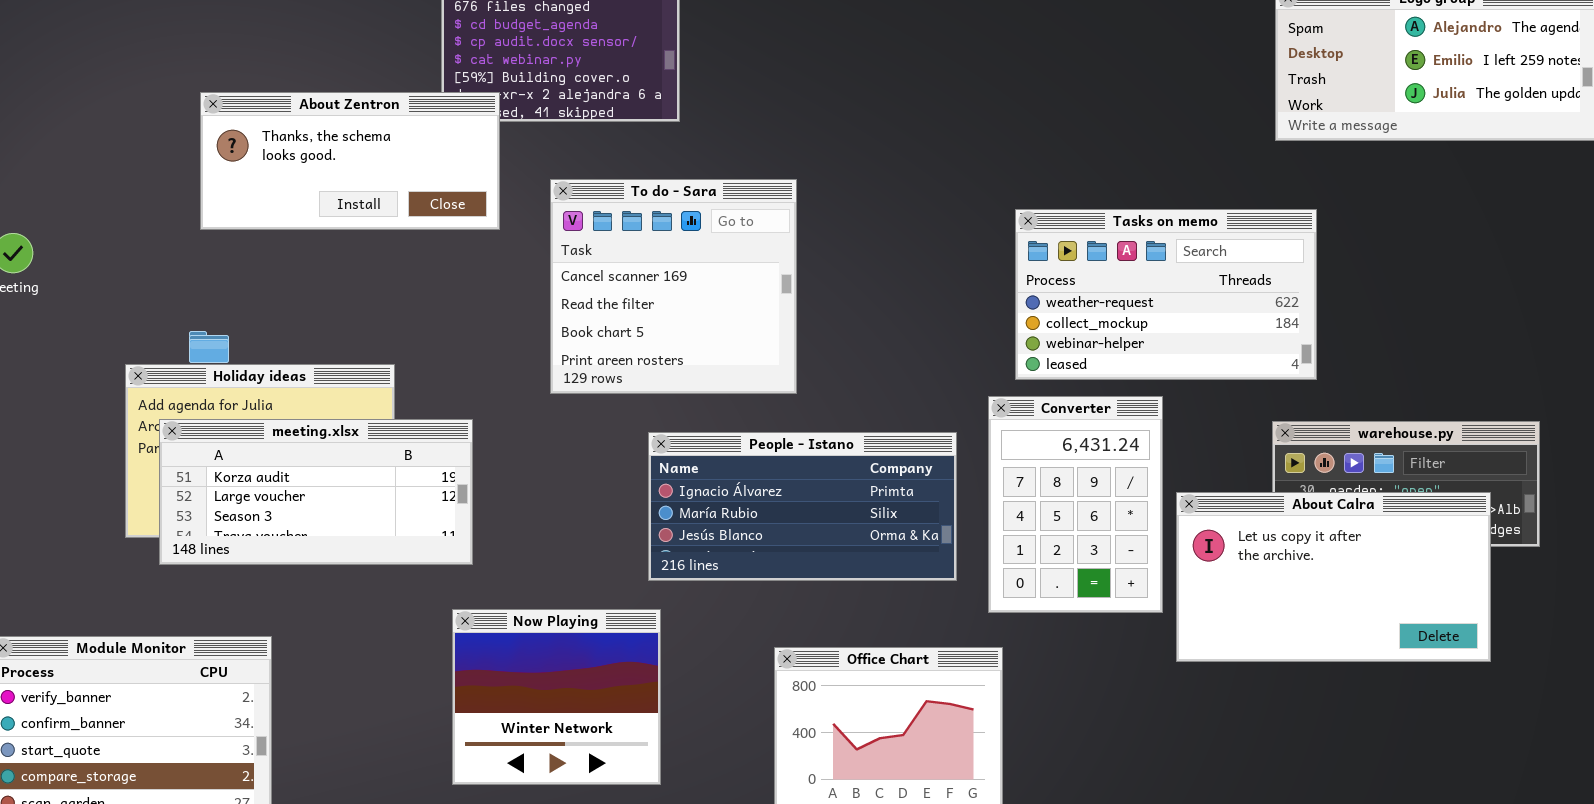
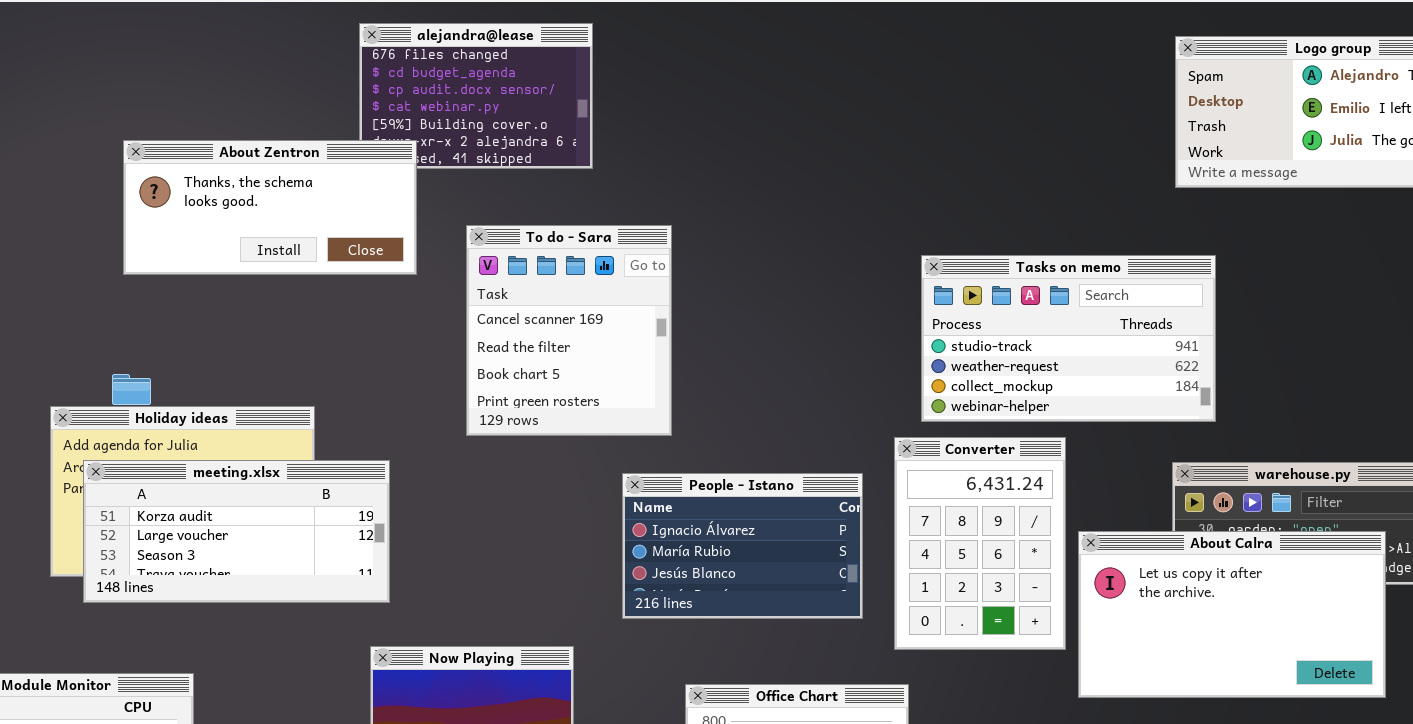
To do - Sara: [550,179,797,394] -> [466,225,672,436], resized
Tasks on memo: [1015,209,1317,380] -> [921,255,1216,422], scrolled up 1 row
People - Istano: [648,432,957,581] -> [622,473,863,619], resized

